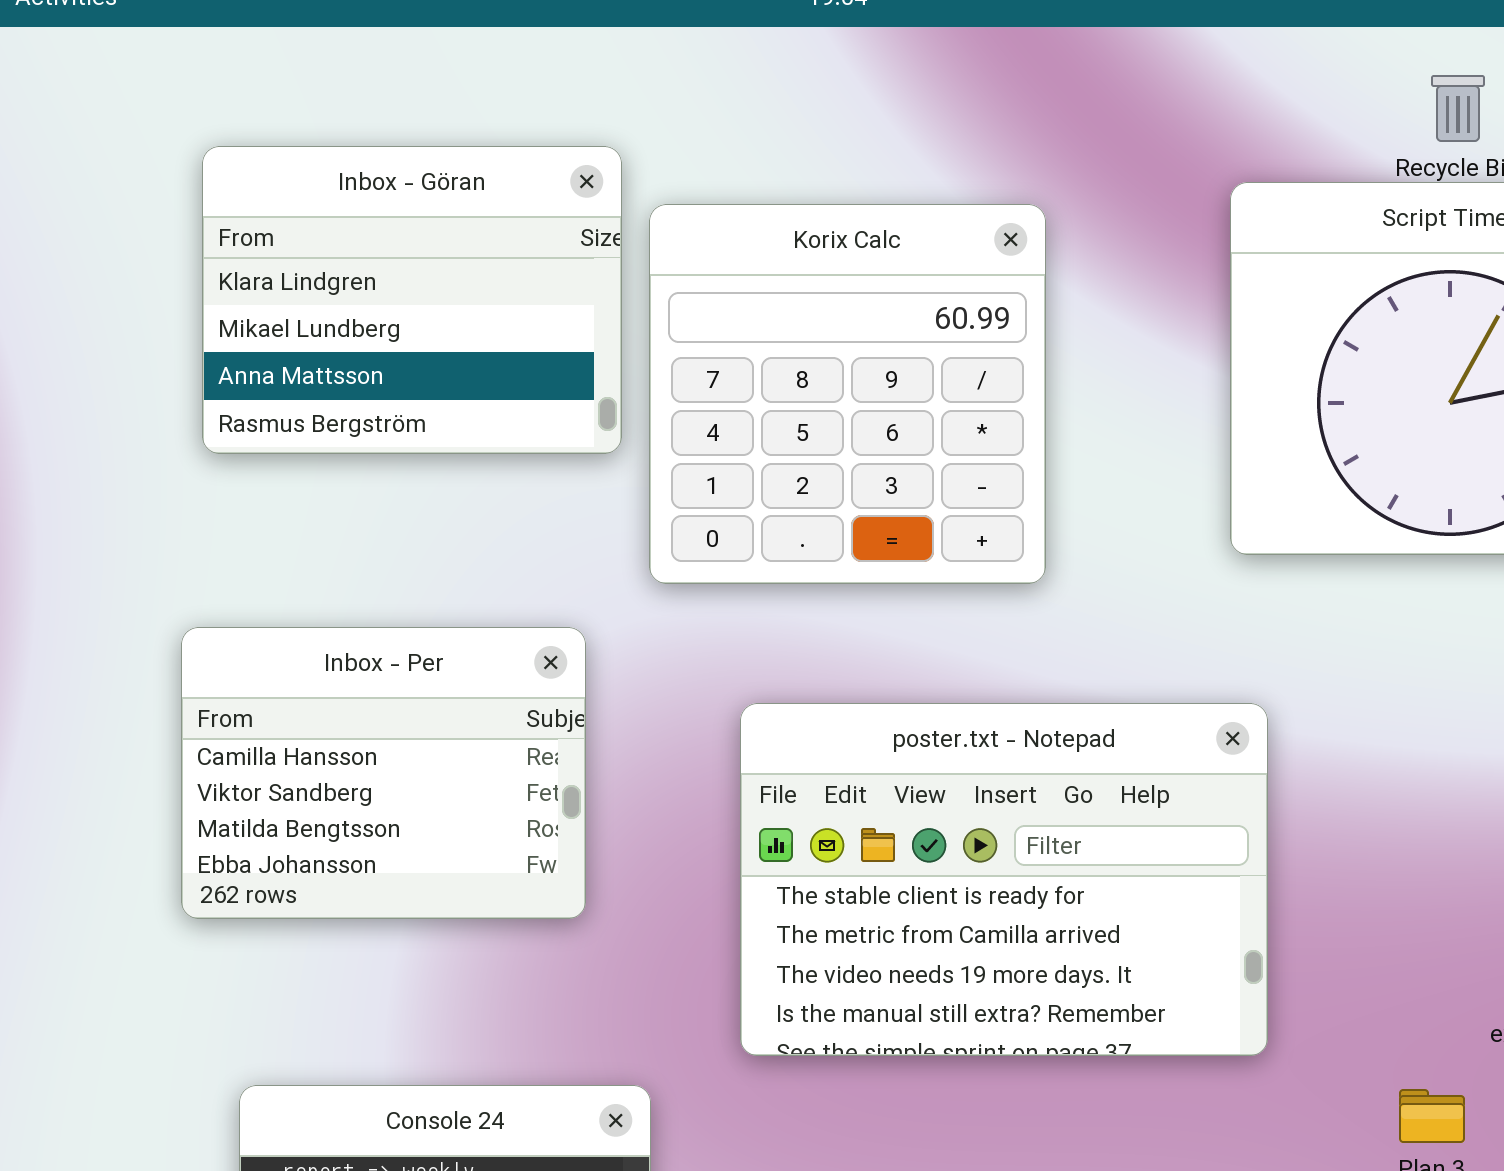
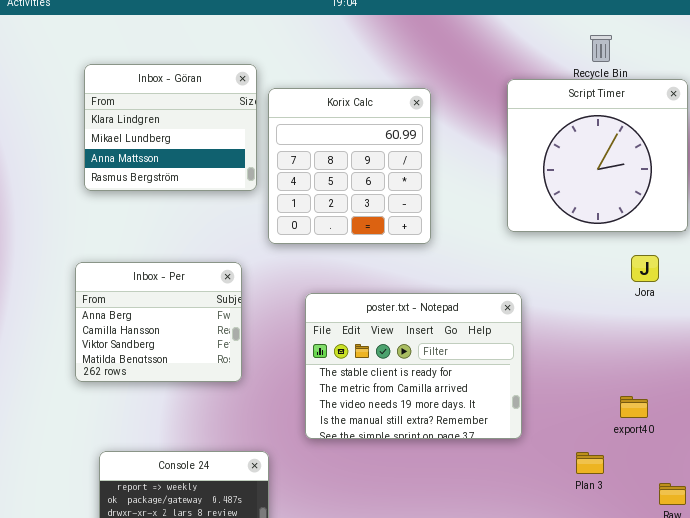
Inbox - Per: [181,627,586,919] -> [75,262,242,382], scrolled up 1 row

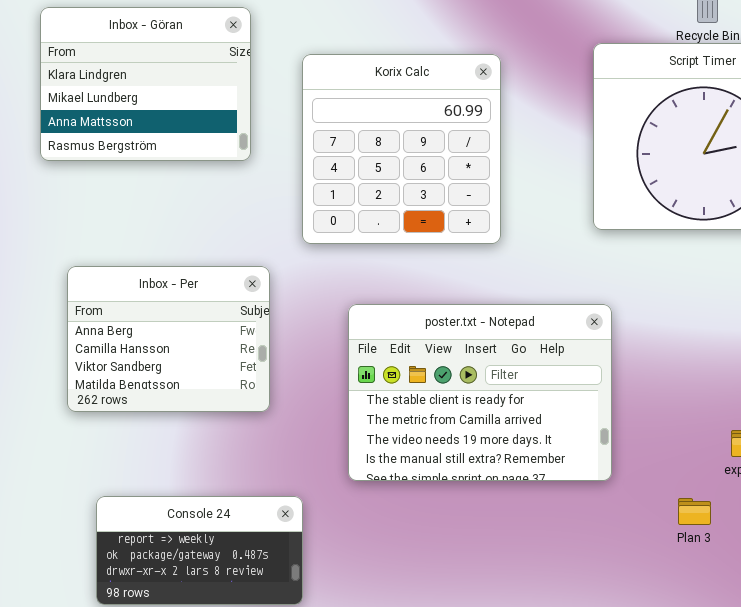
Inbox - Göran: [84,64,257,191] -> [40,7,251,161], moved

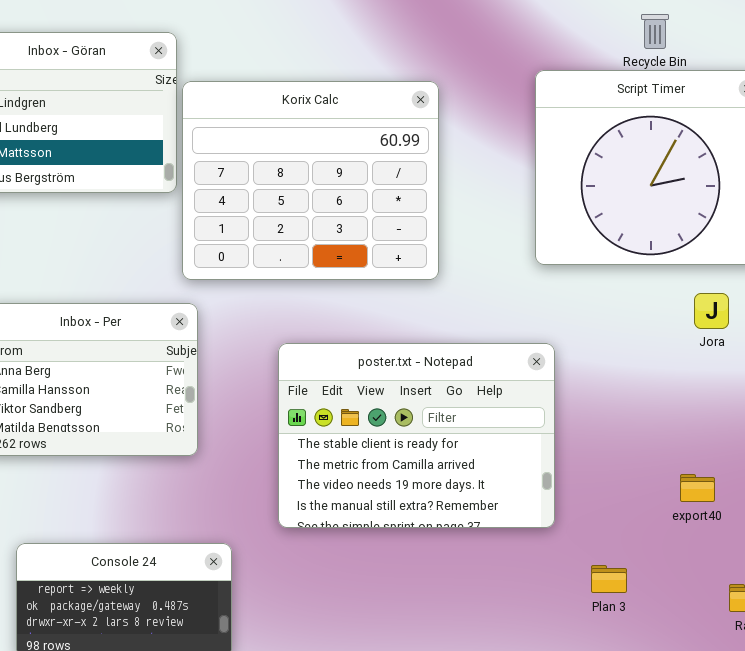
Korix Calc: [302,54,501,244] -> [182,81,439,280], resized
Plan 3: [678,498,711,525] -> [591,565,627,593], moved

